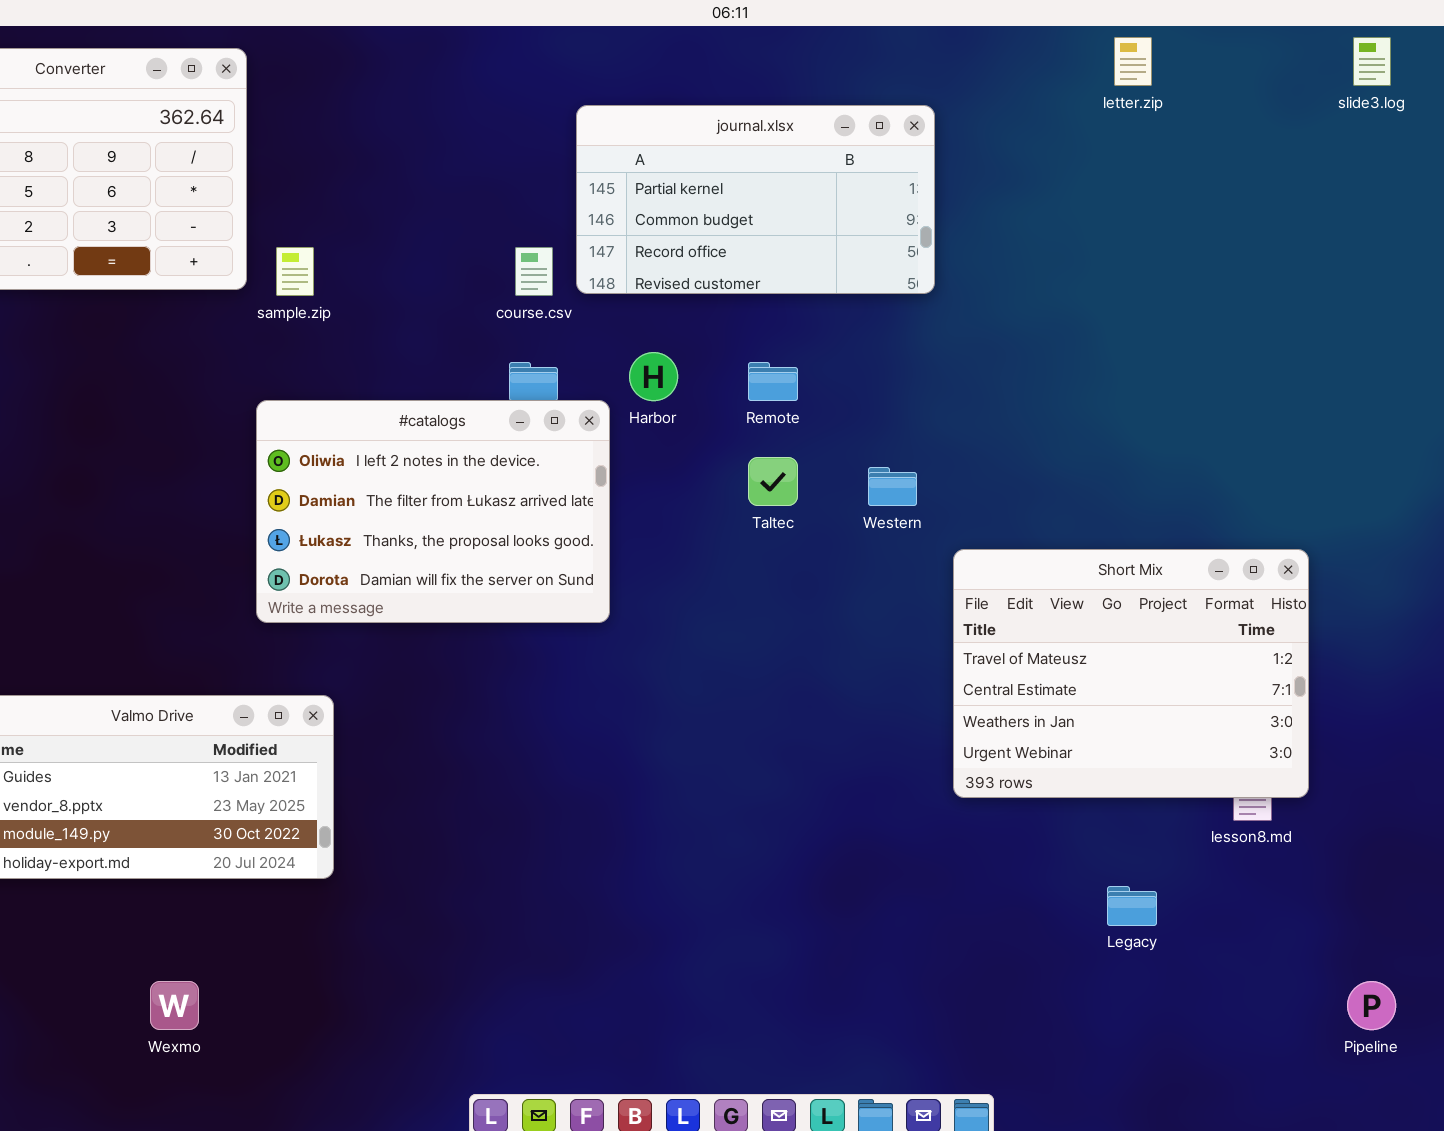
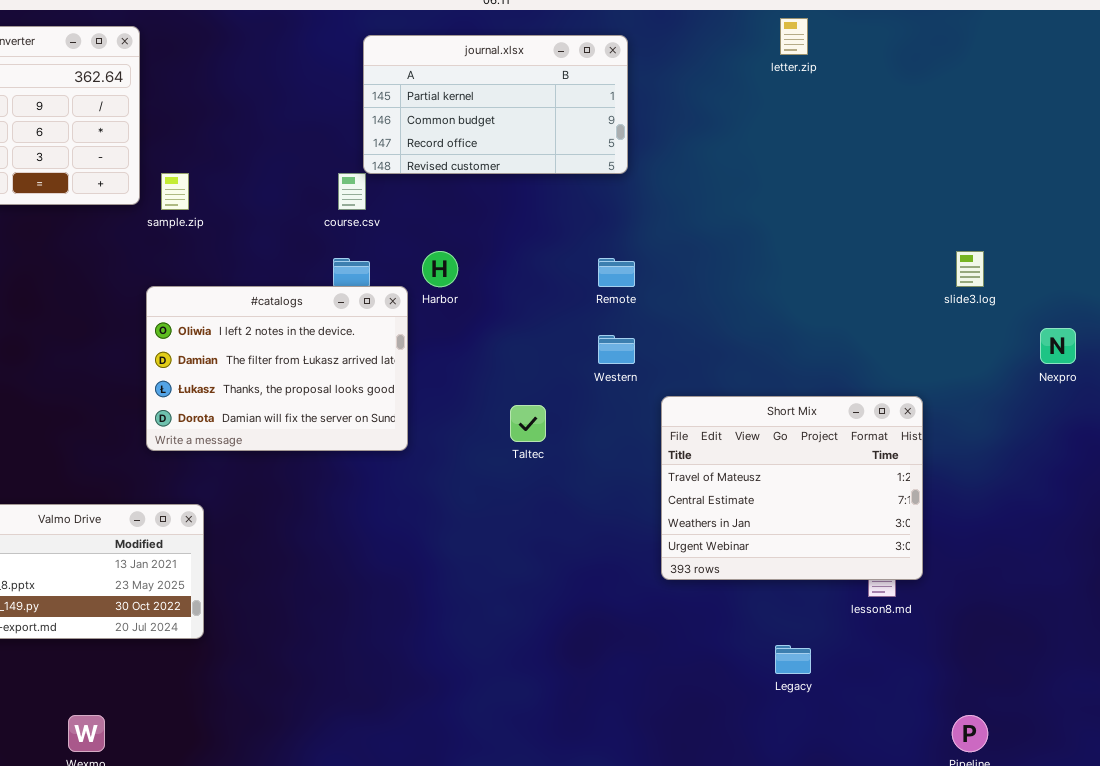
slide3.log: [1353,37,1391,86] -> [956,251,984,287], moved
journal.xlsx: [576,105,935,294] -> [363,35,628,174], moved
Remote: [748,362,798,401] -> [598,258,635,287], moved
Taltec: [748,457,798,506] -> [510,405,546,442], moved

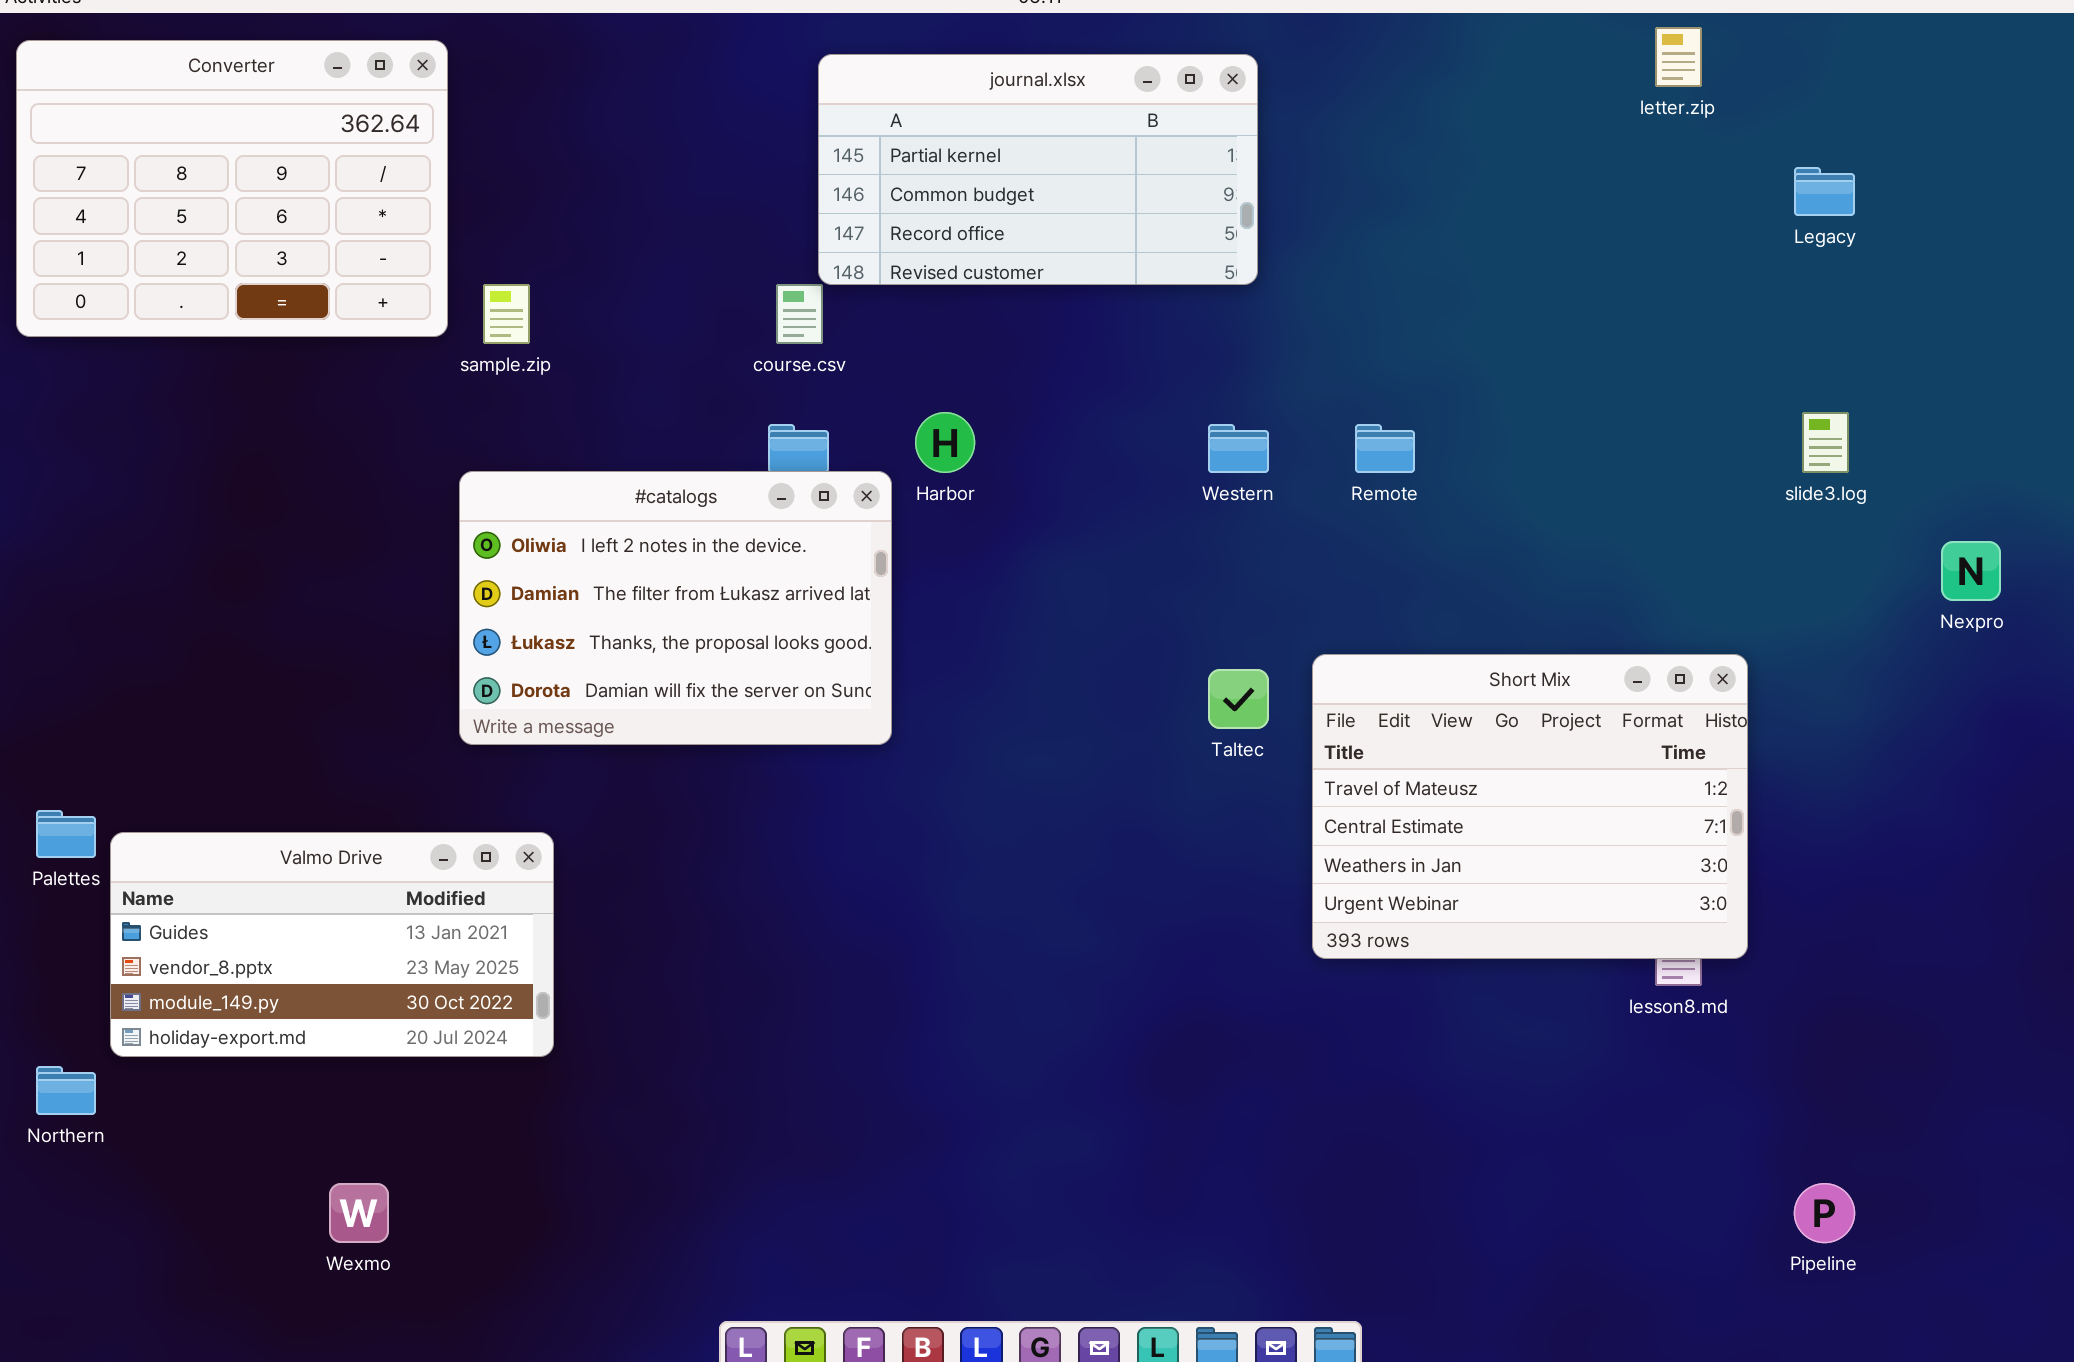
letter.zip: [780,18,808,55] -> [1655,27,1702,87], moved
Remote: [598,258,635,287] -> [1355,424,1415,473], moved
Western: [598,335,635,364] -> [1208,424,1269,473], moved
Taltec: [510,405,546,442] -> [1208,669,1269,729], moved
Legacy: [775,645,811,674] -> [1794,167,1855,216], moved

